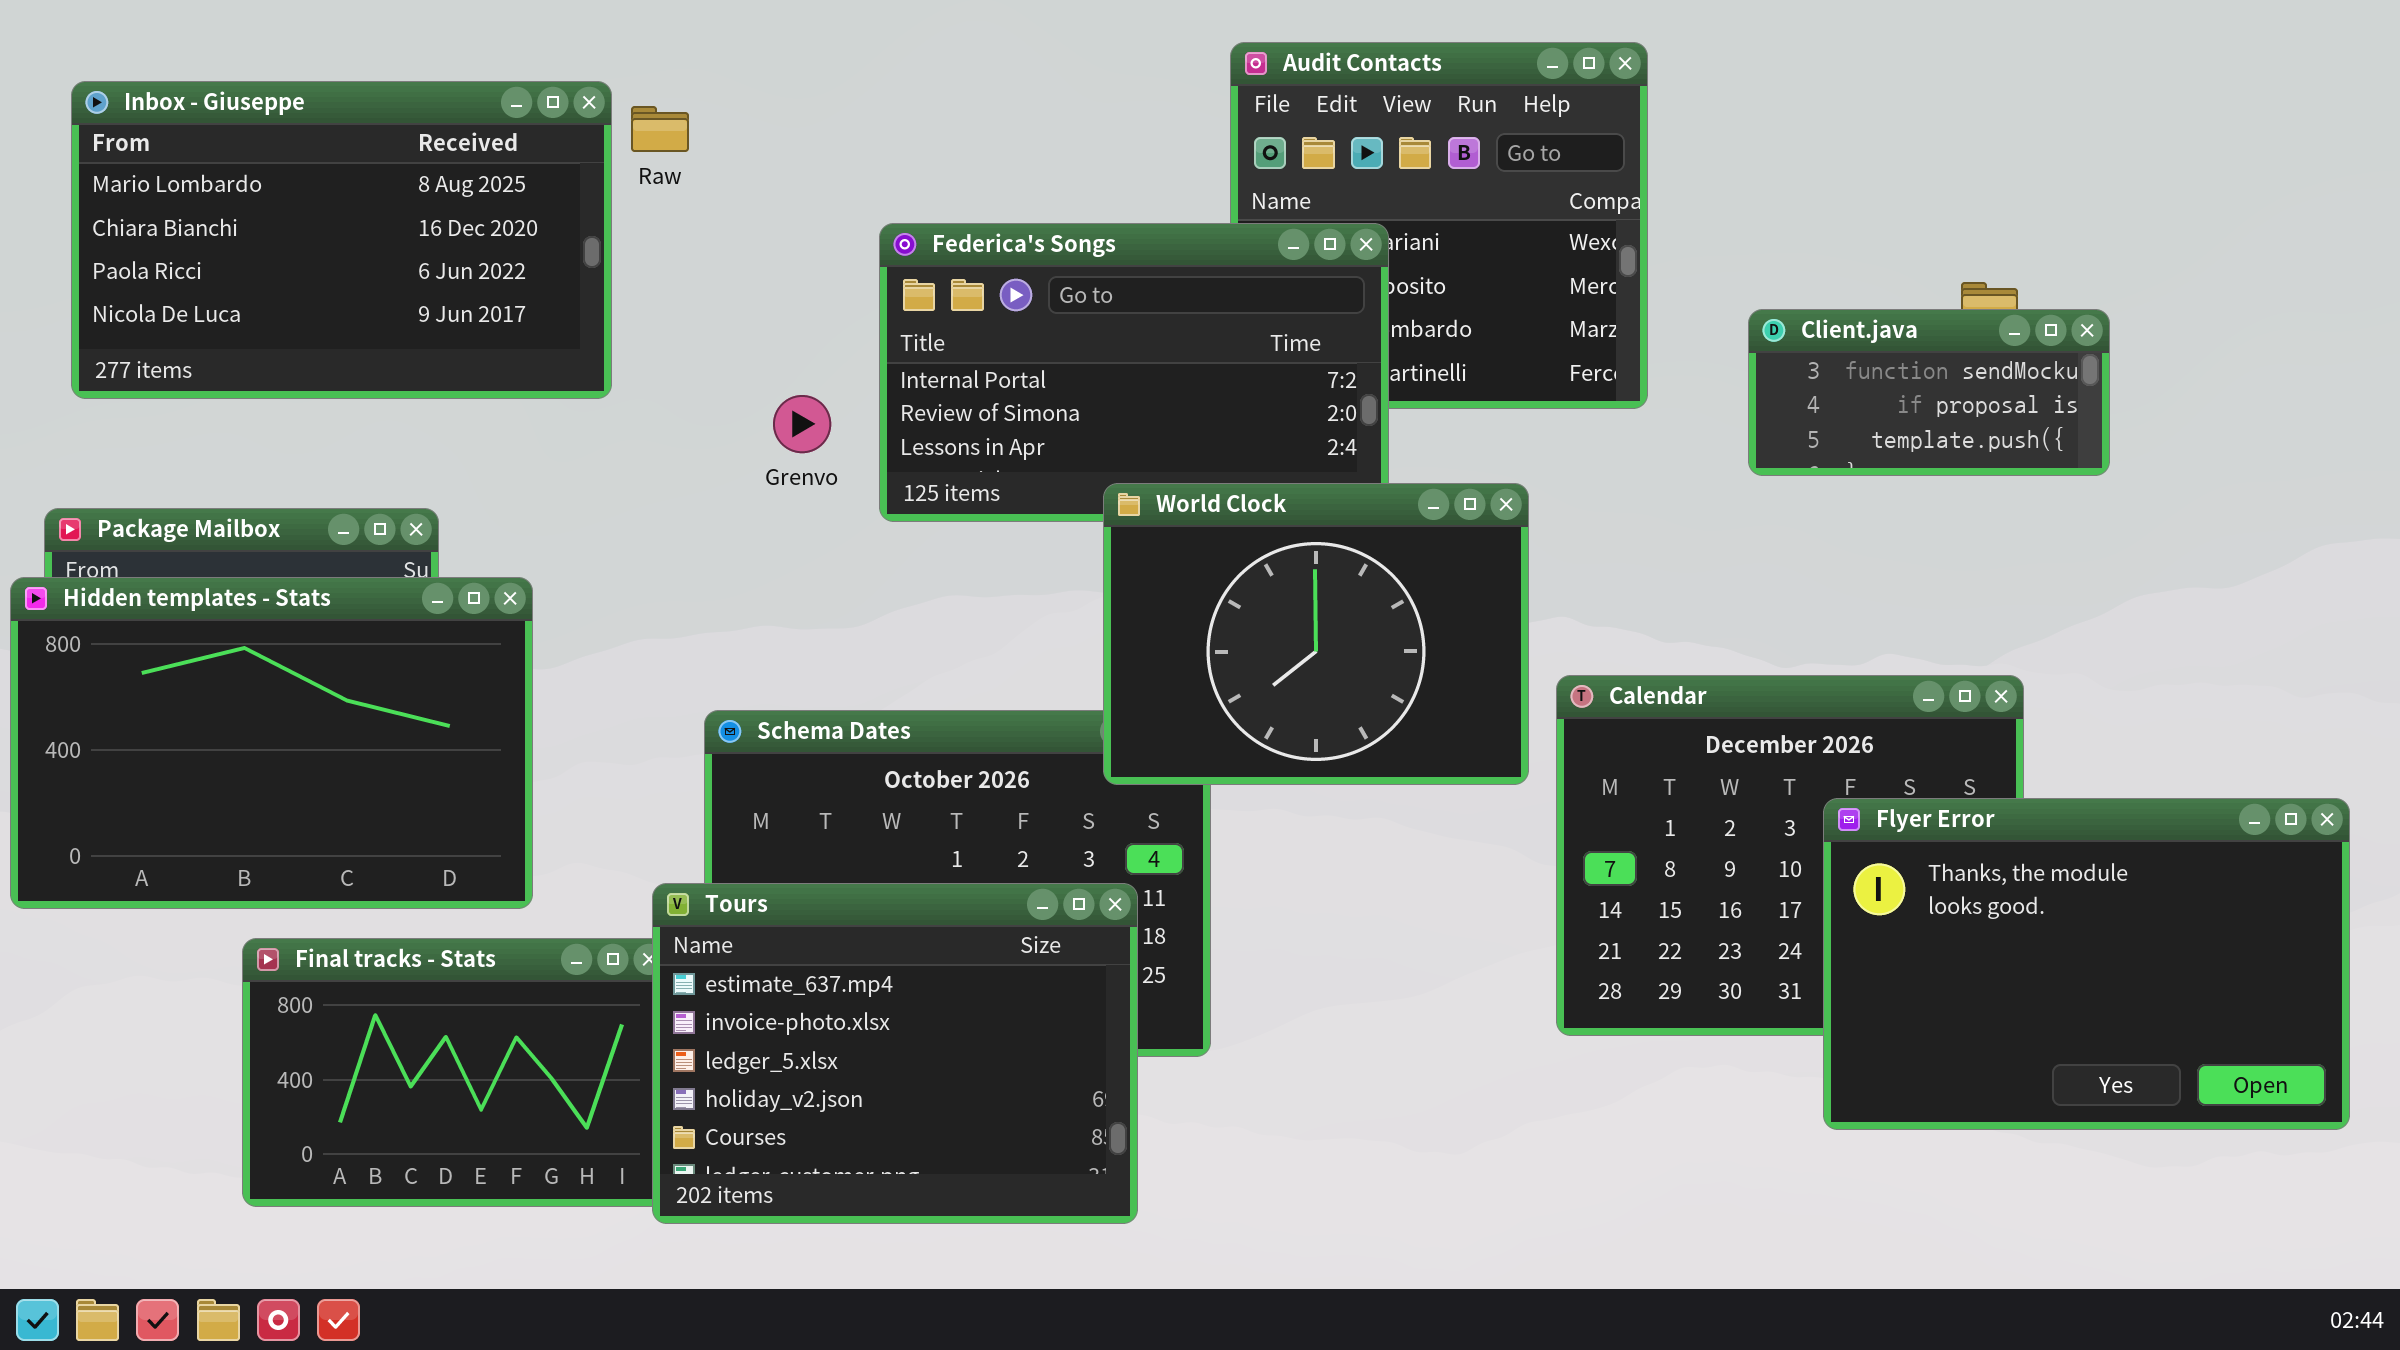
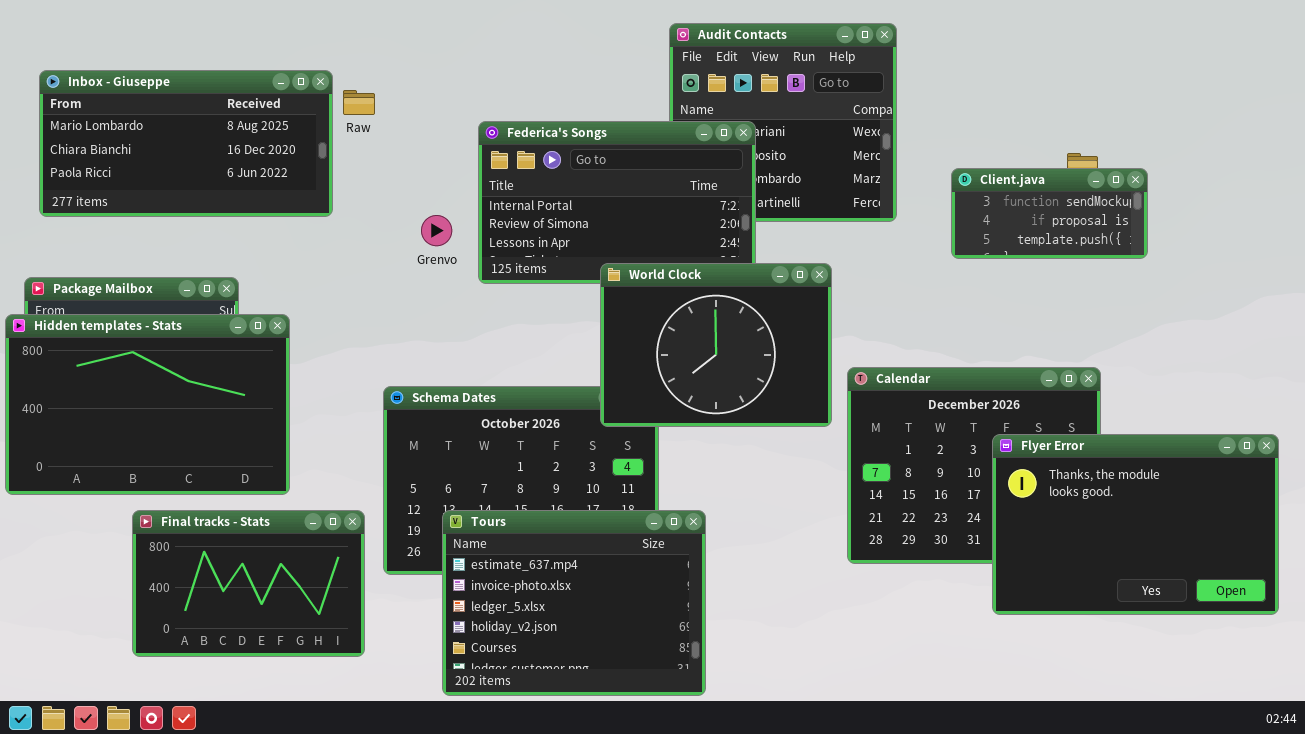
Inbox - Giuseppe: [71,81,612,399] -> [39,70,333,217], resized
Raw: [631,106,689,152] -> [343,90,375,115], moved
Tours: [652,883,1138,1224] -> [442,510,706,696], moved

